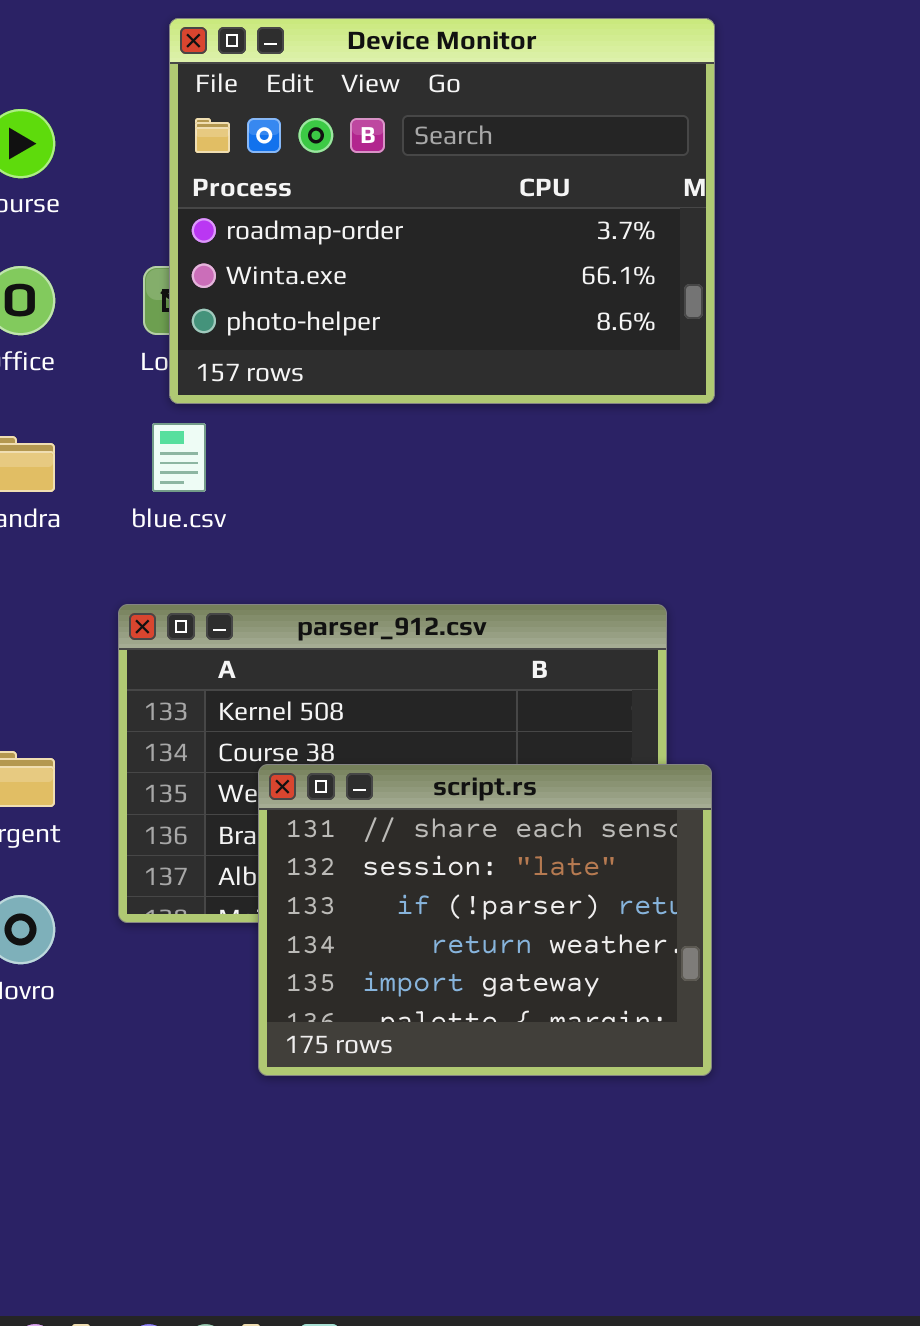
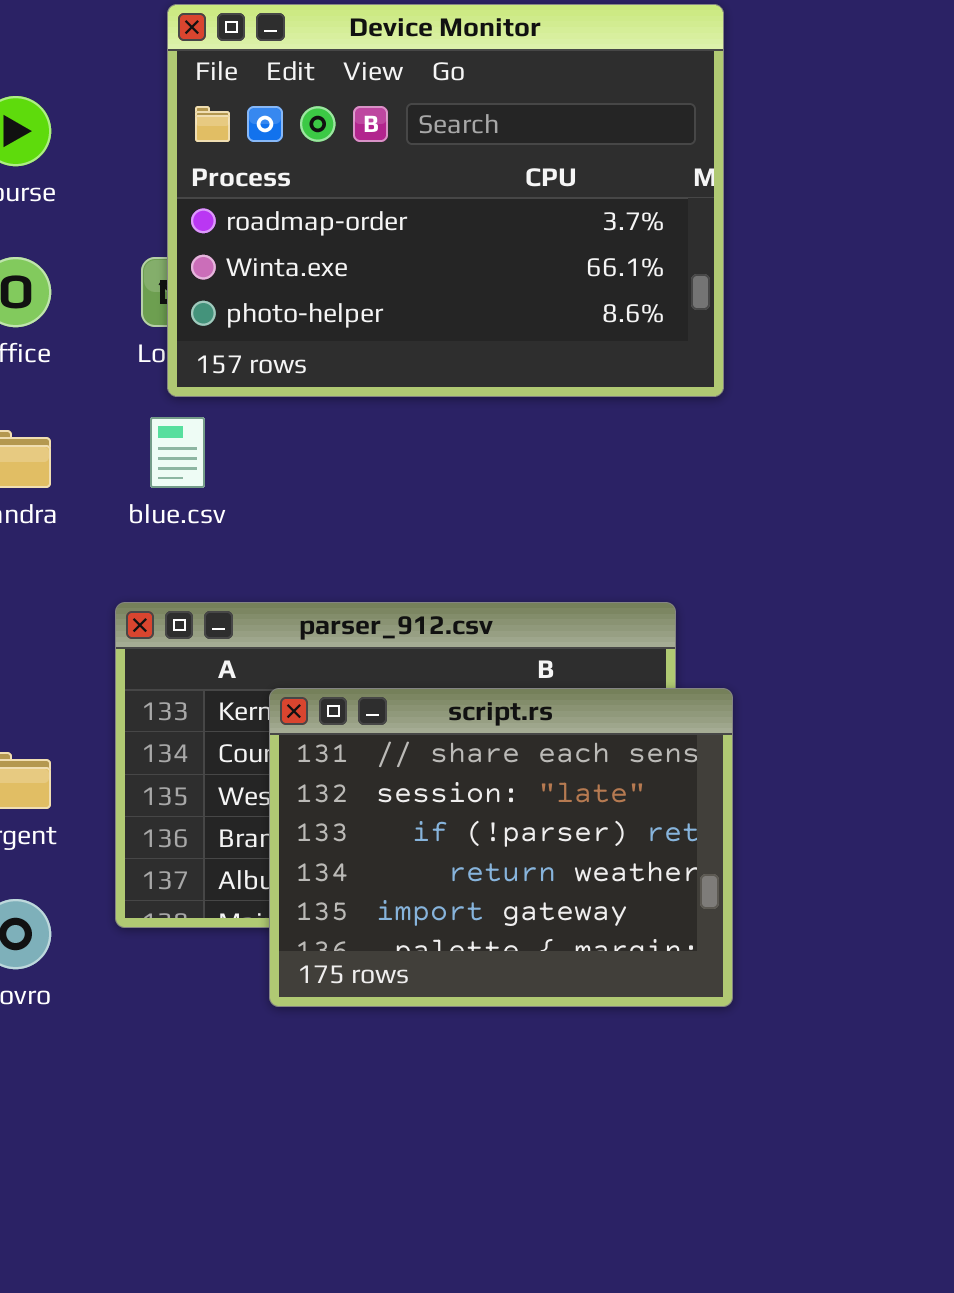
script.rs: [258,764,712,1076] -> [269,688,733,1007], moved

